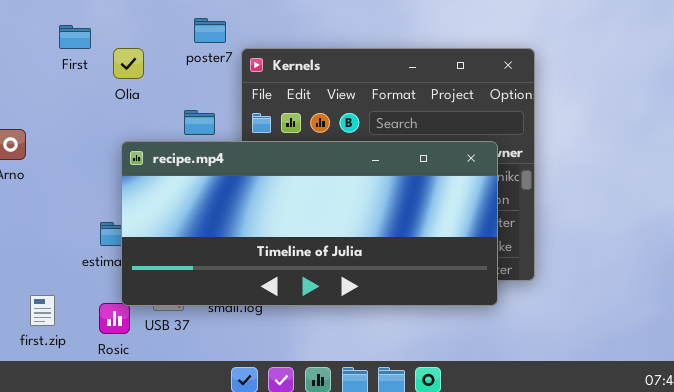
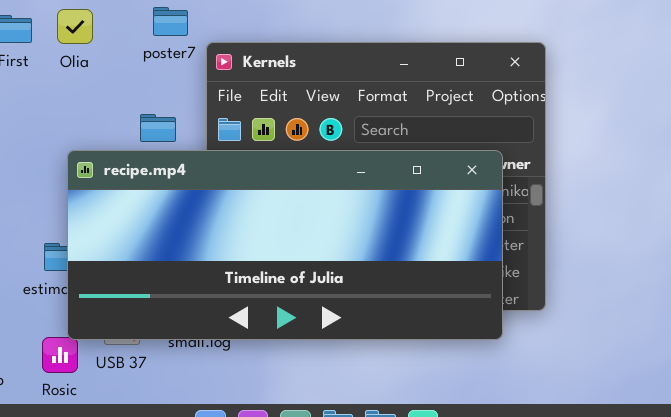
Olia: [113,48,144,79] -> [57,9,93,44], moved

